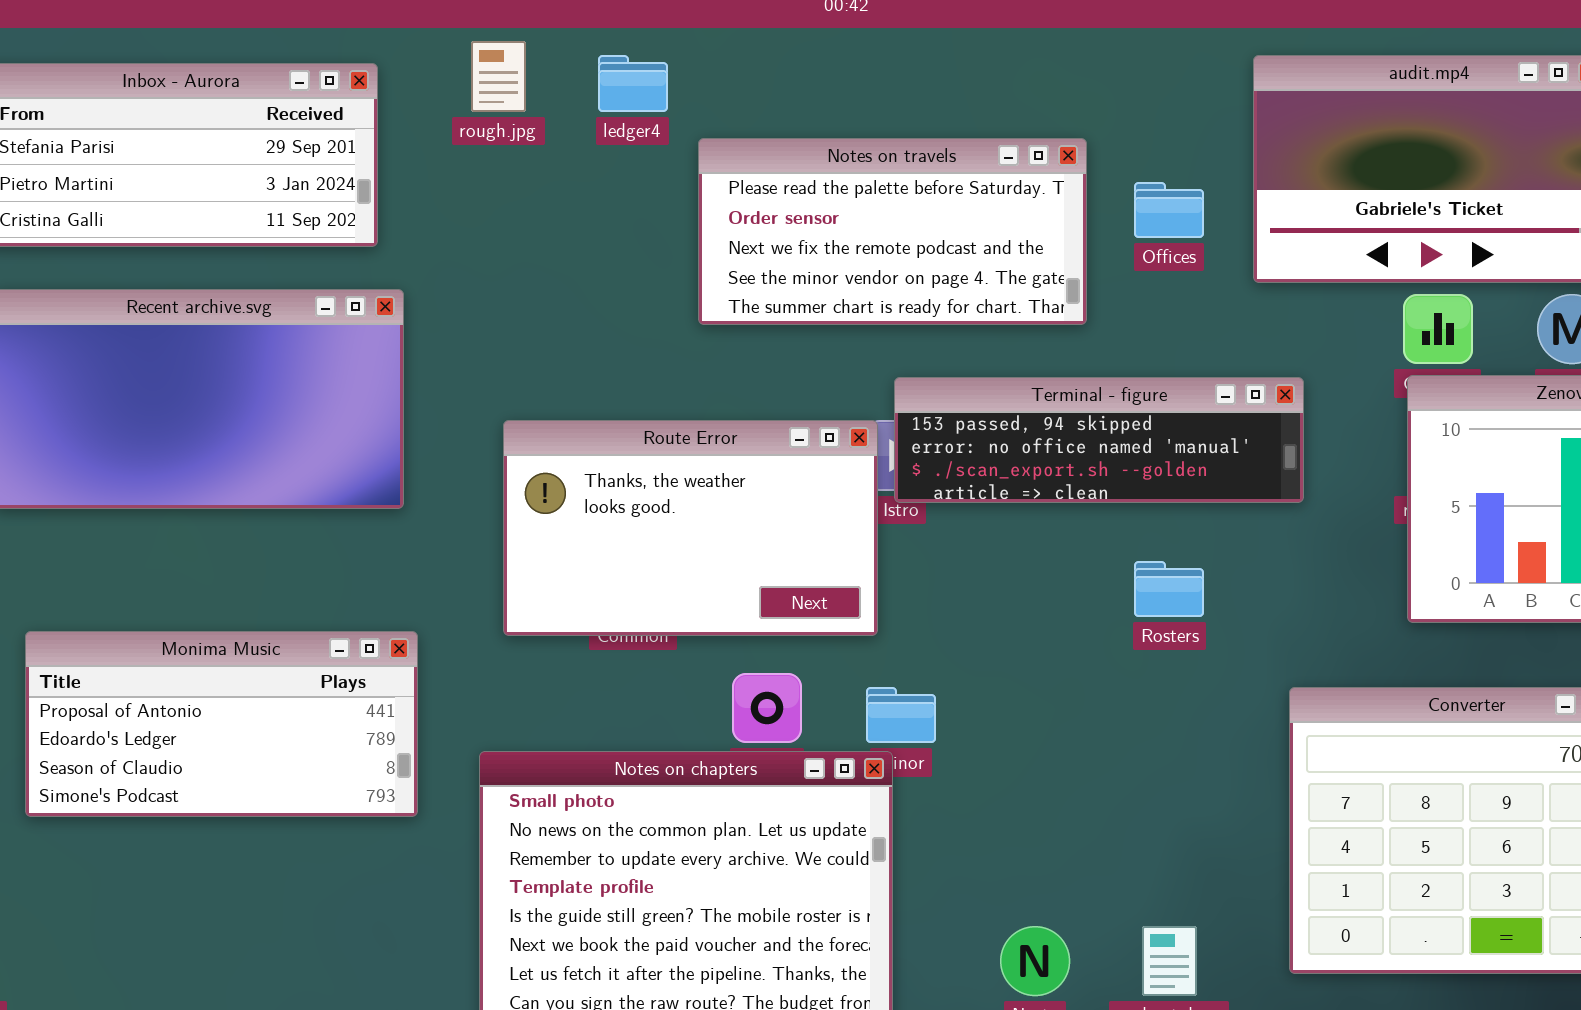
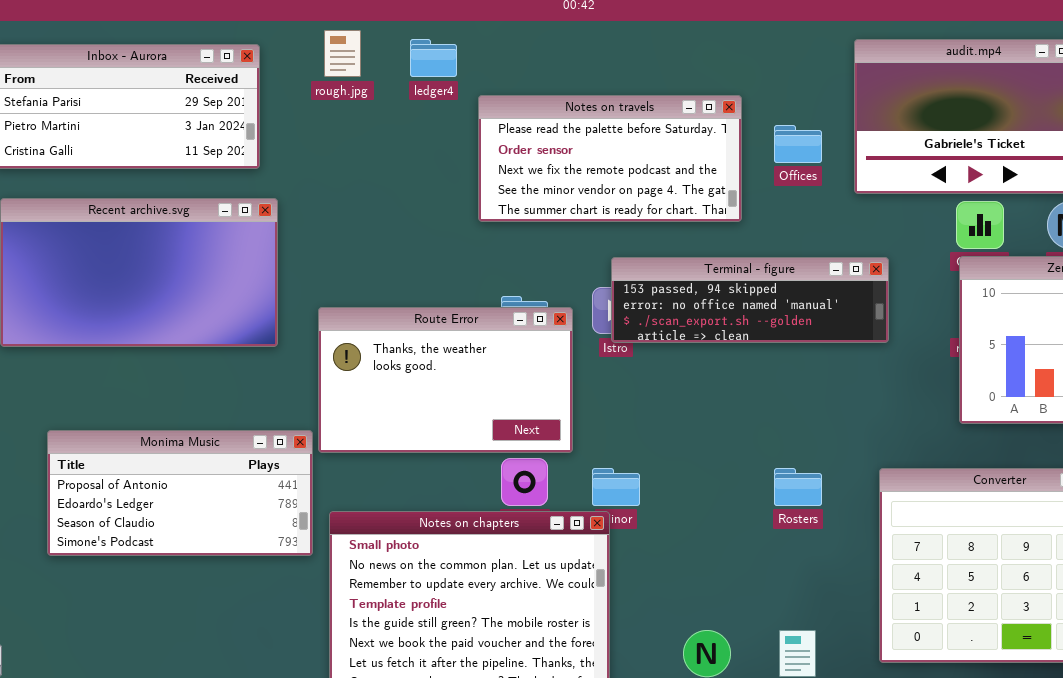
Route Error: [503,420,878,636] -> [318,307,573,453], moved
Rosters: [1134,561,1204,617] -> [774,468,822,506], moved
Monima Music: [25,631,418,817] -> [47,430,313,556], moved

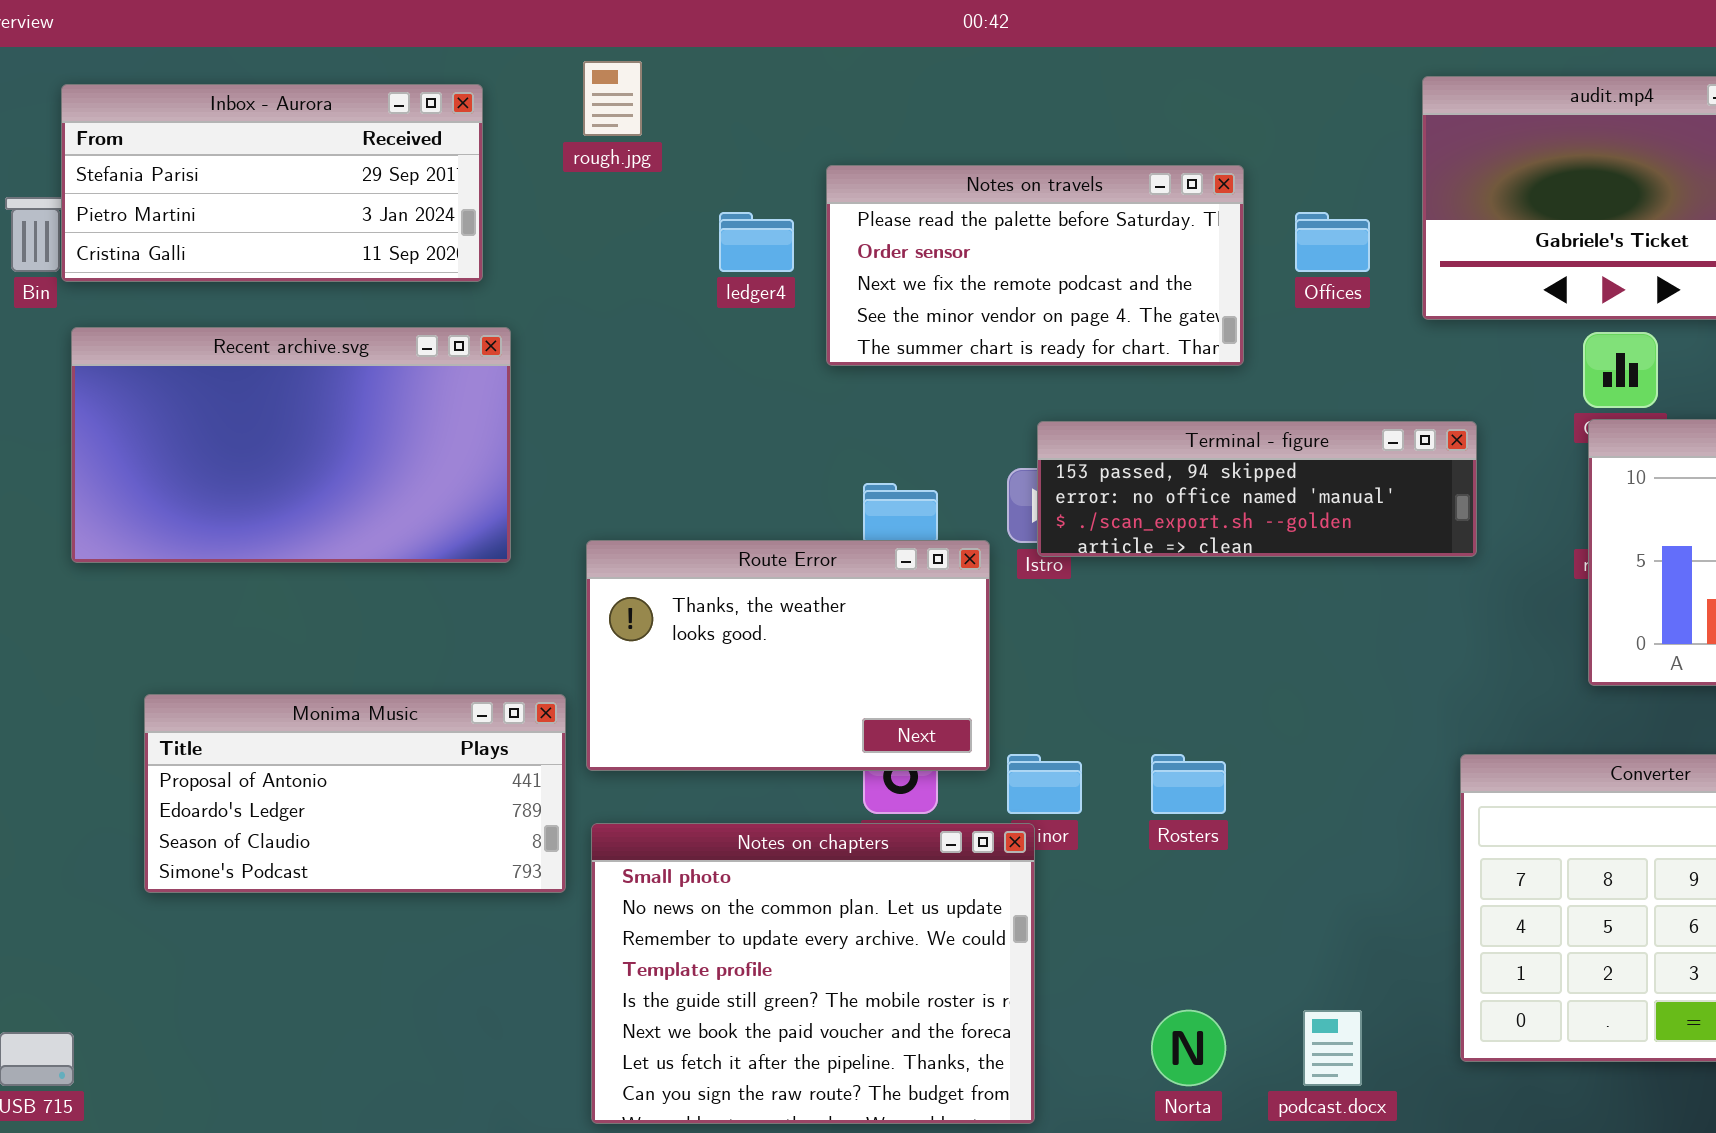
ledger4: [410,39,457,77] -> [719,212,794,272], moved
Route Error: [318,307,573,453] -> [586,540,990,771], moved
Rosters: [774,468,822,506] -> [1151,754,1226,814], moved

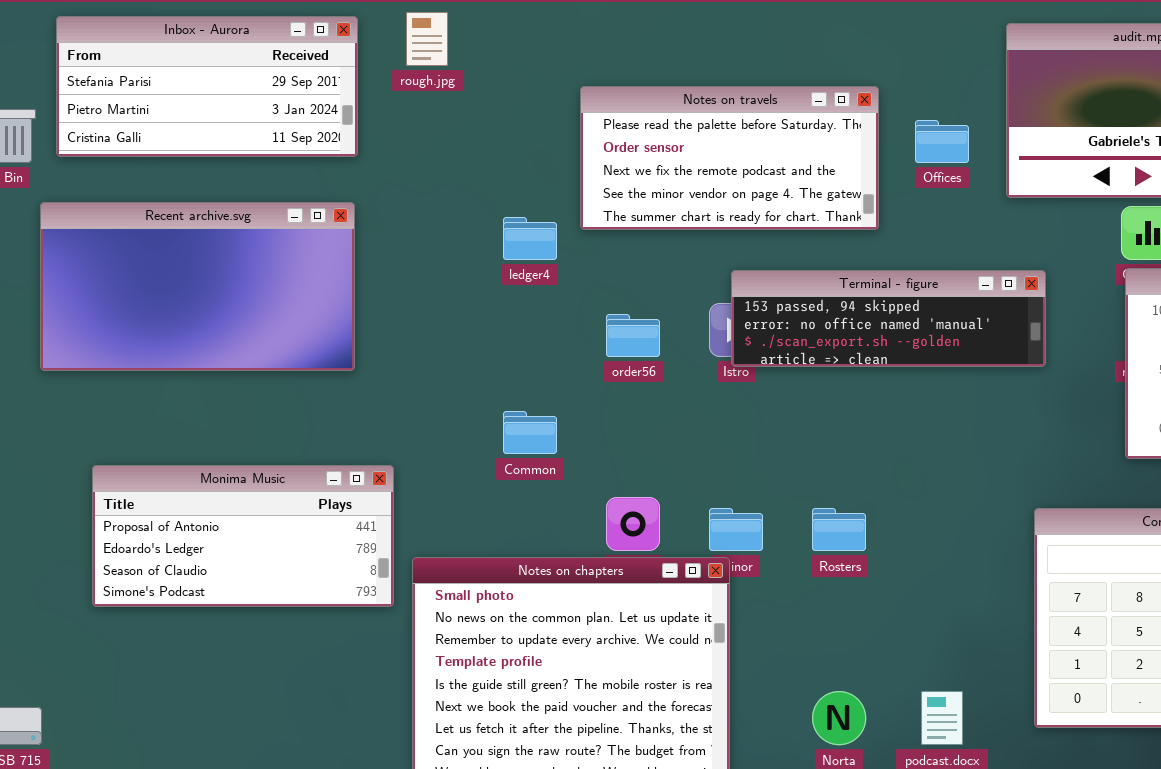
Inbox - Aurora: [61,84,483,282] -> [56,16,358,157], moved
ledger4: [719,212,794,272] -> [503,217,557,260], moved
Route Error: [586,540,990,771] -> none, closed

